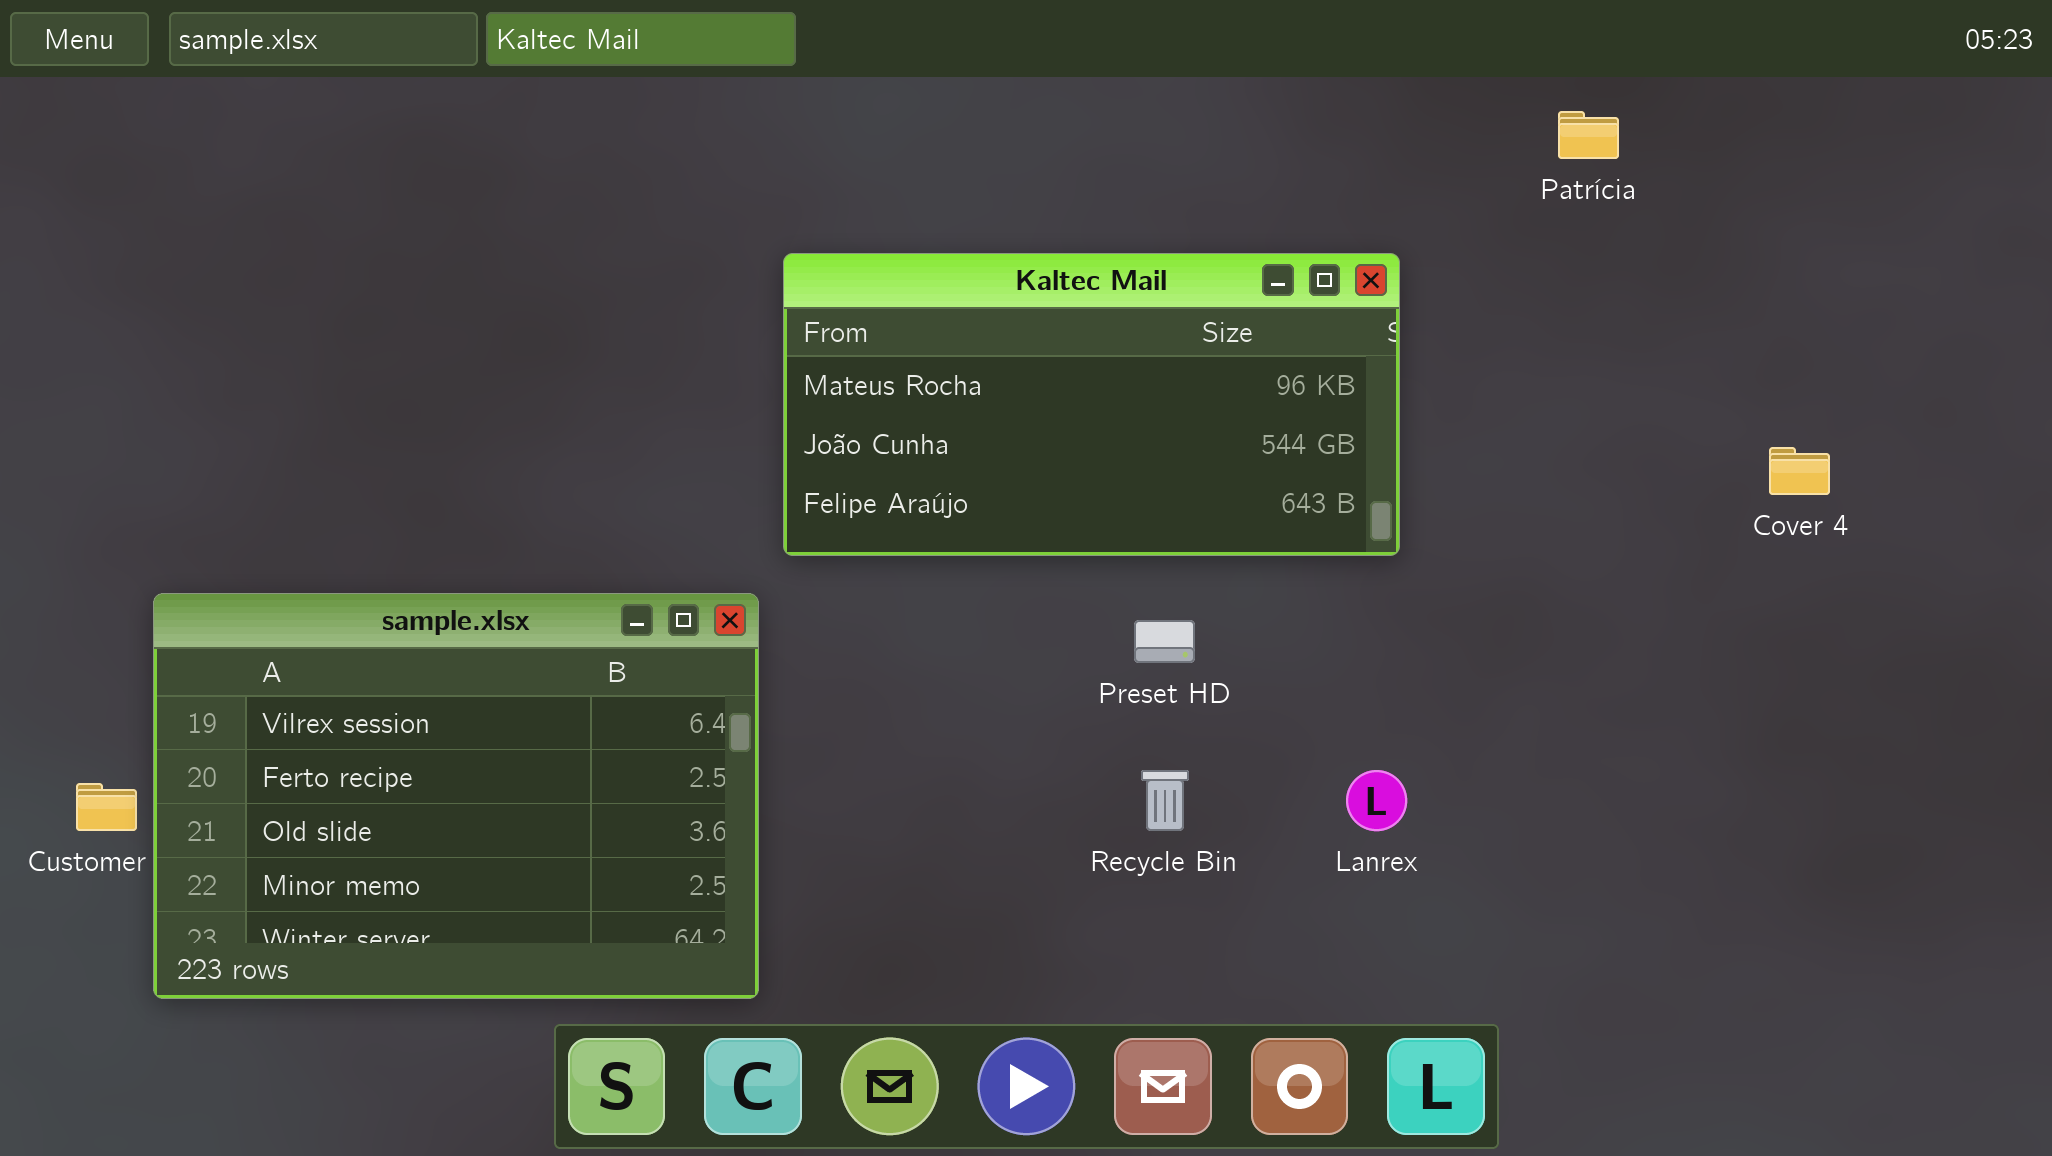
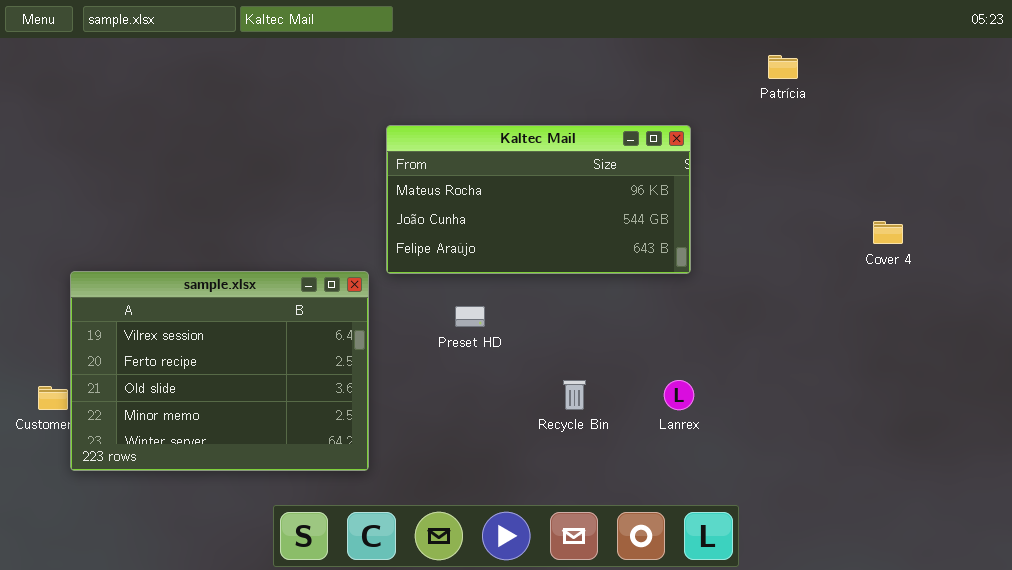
sample.xlsx: [153,593,759,999] -> [70,271,369,471], moved
Preset HD: [1134,620,1195,663] -> [455,306,485,327], moved

